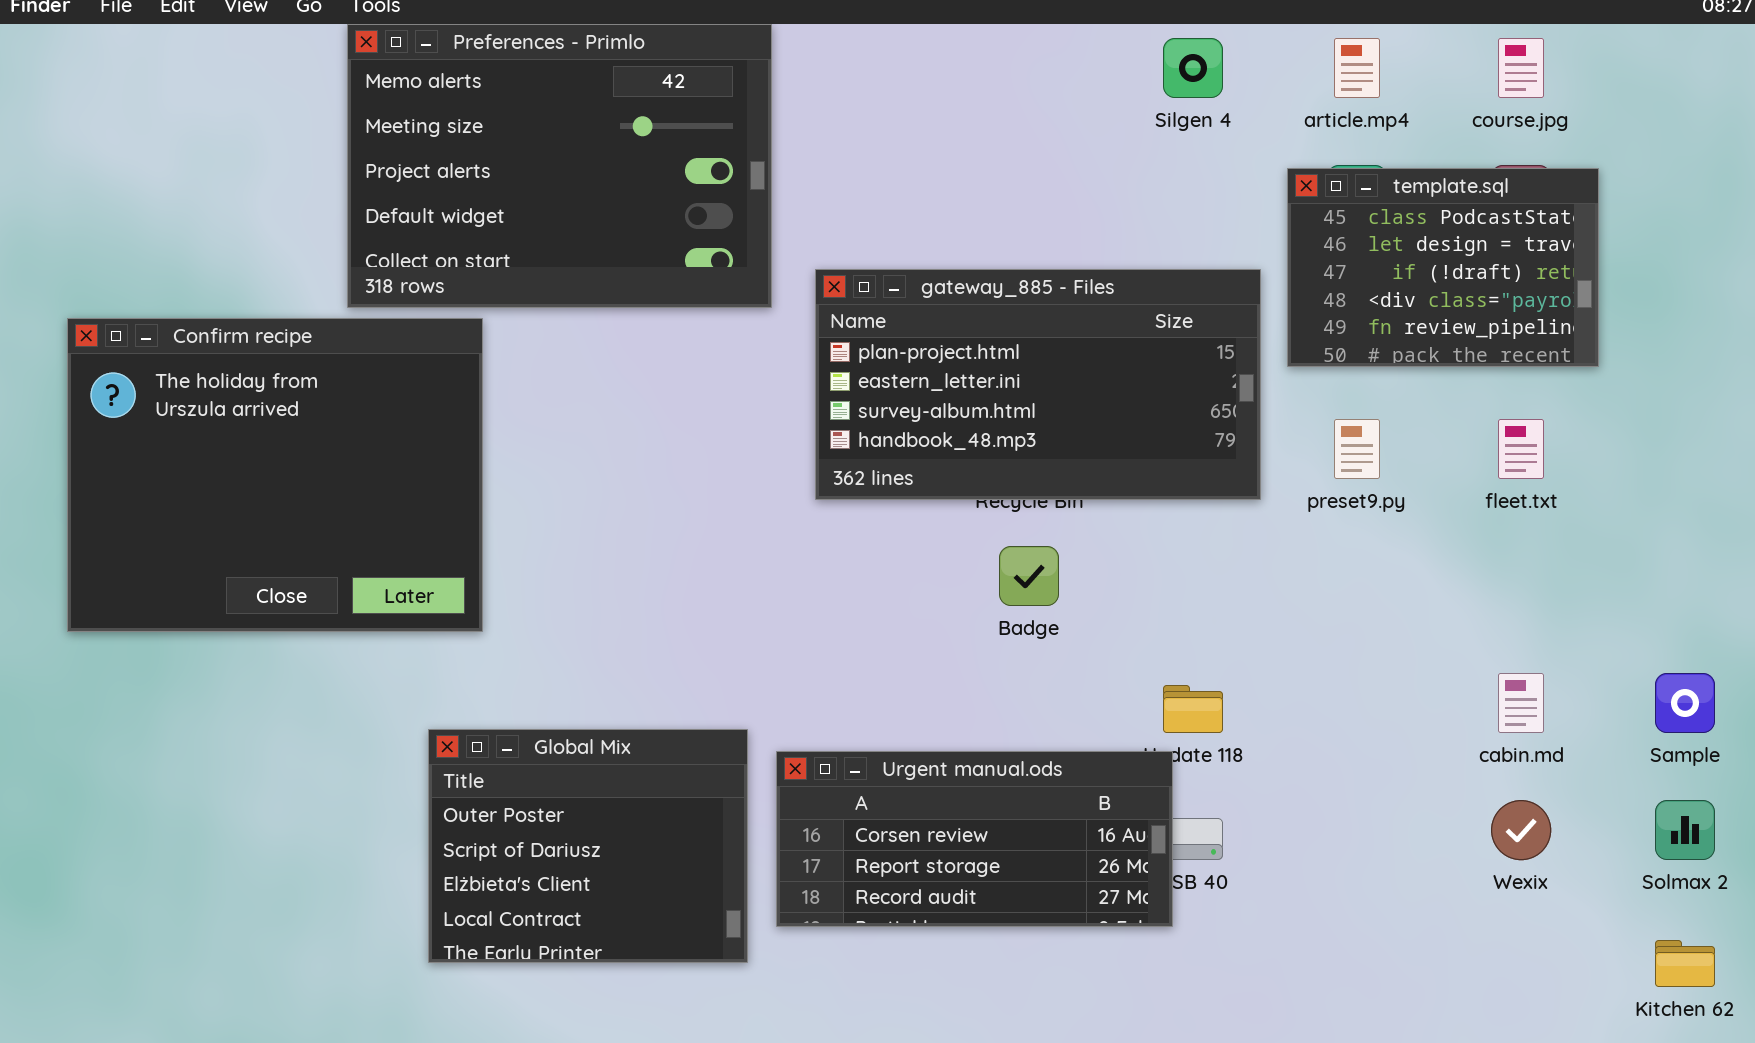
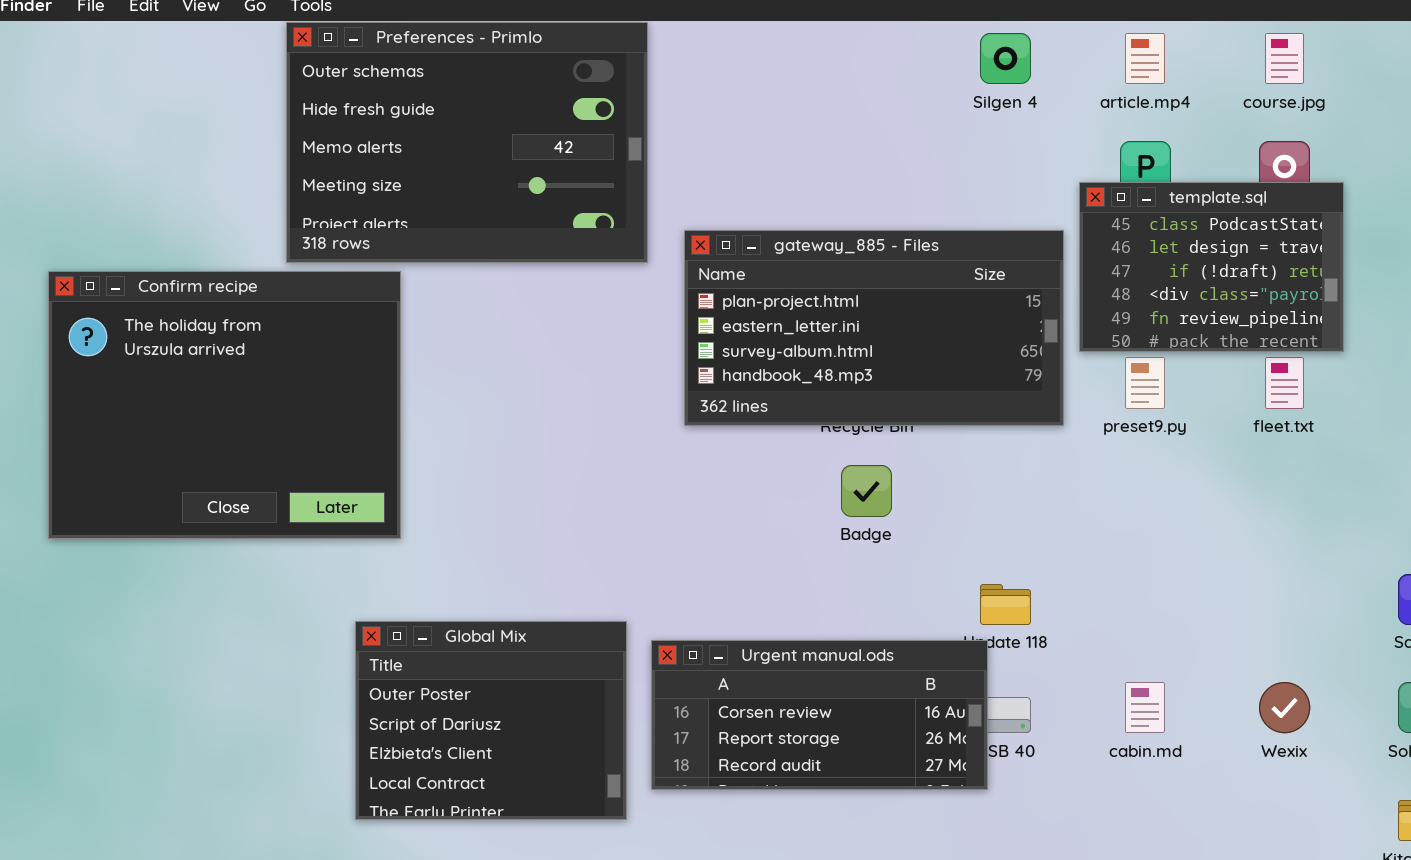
Preferences - Primlo: [347,24,772,308] -> [286,22,648,263], scrolled up 2 rows
template.sql: [1287,168,1599,367] -> [1079,182,1344,352], moved
cabin.md: [1498,673,1544,733] -> [1125,682,1165,733], moved

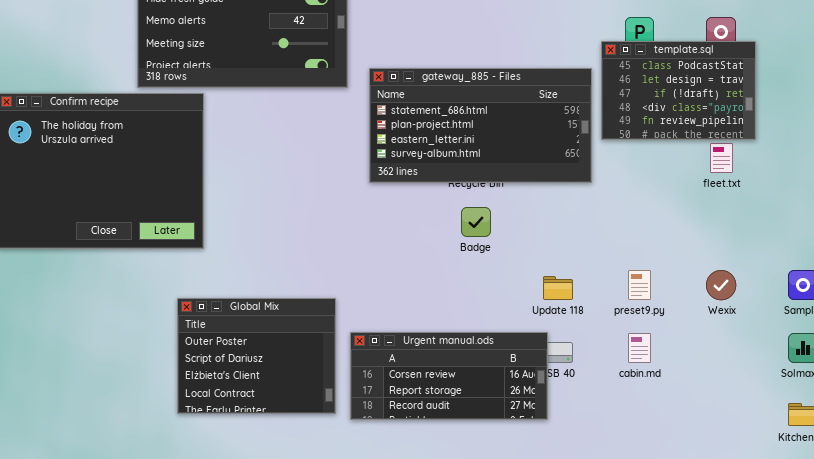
gateway_885 - Files: [684,230,1064,426] -> [369,68,592,183], scrolled up 1 row
preset9.py: [1125,357,1165,409] -> [628,270,651,300], moved
Urgent manual.ods: [651,640,988,790] -> [350,332,548,420], moved
Wexix: [1259,682,1310,733] -> [706,270,736,300], moved

